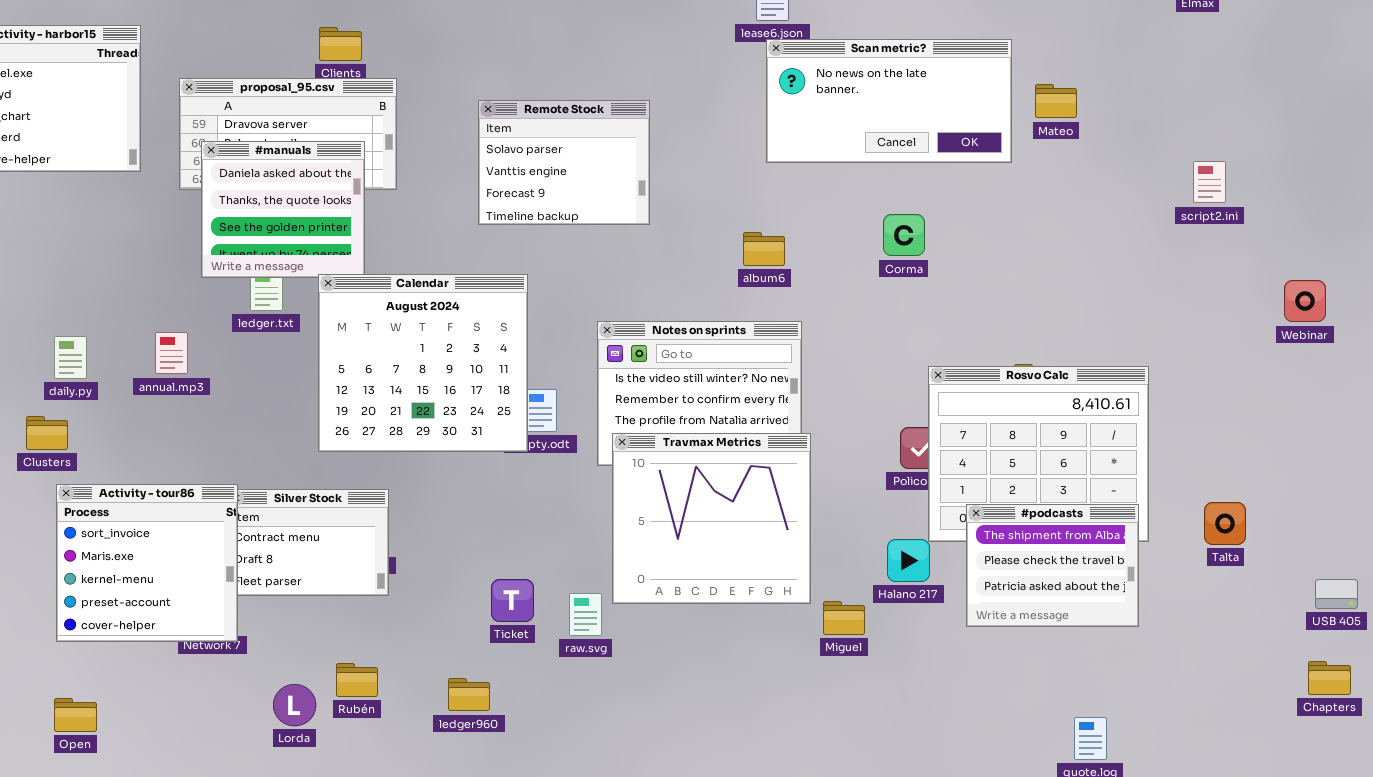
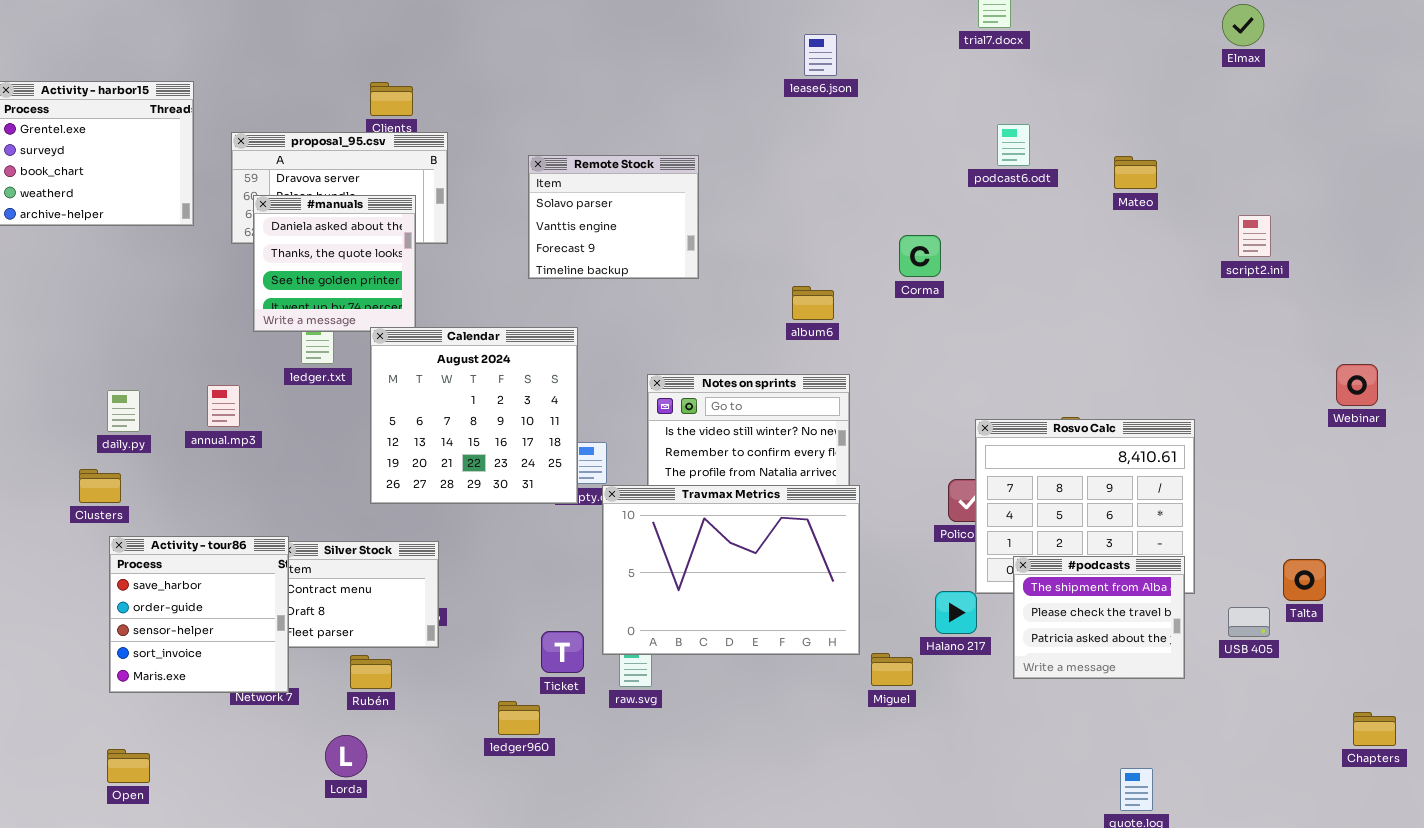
Scan metric?: [766,39,1012,163] -> none, closed
Mateo: [1035,84,1077,118] -> [1114,156,1157,189], moved
Corma: [883,214,925,256] -> [899,235,941,277], moved
Webinar: [1284,280,1326,322] -> [1336,364,1378,406], moved
Travmax Metrics: [612,433,811,604] -> [602,485,860,655], resized
Activity - tour86: [56,484,238,642] -> [109,536,289,693], scrolled up 3 rows
Talta: [1204,502,1246,545] -> [1283,559,1326,601], moved
USB 405: [1315,579,1358,609] -> [1228,607,1270,637], moved
Rubén: [336,663,378,697] -> [350,655,392,689], moved
ledger960: [448,678,490,711] -> [498,701,540,735], moved

